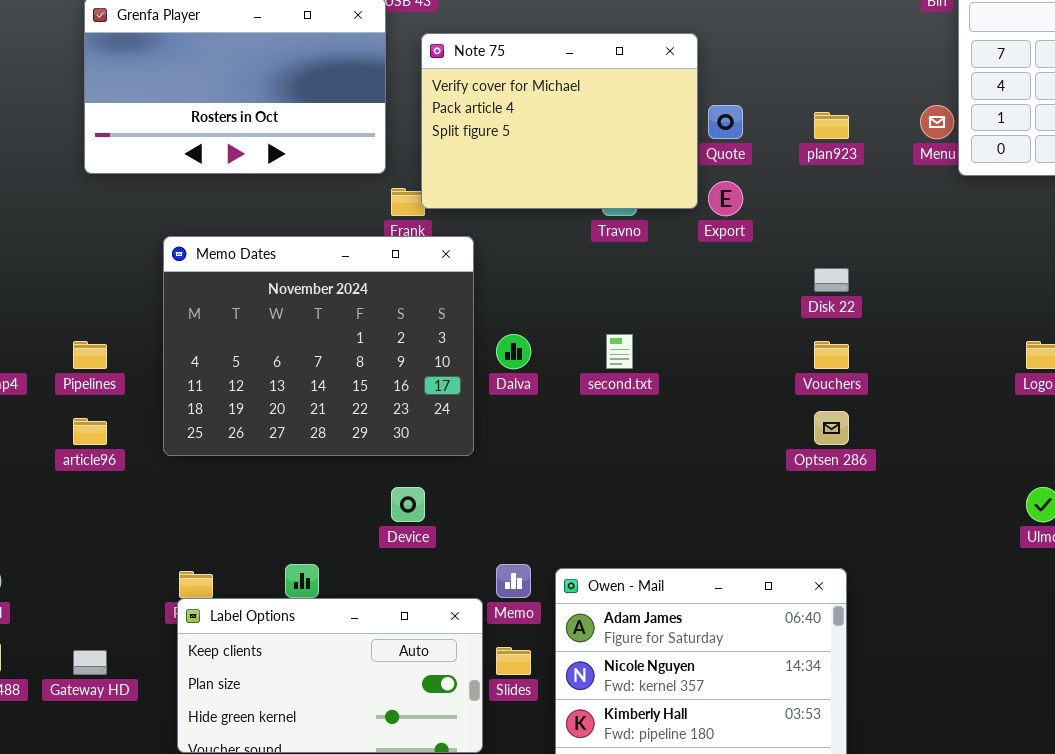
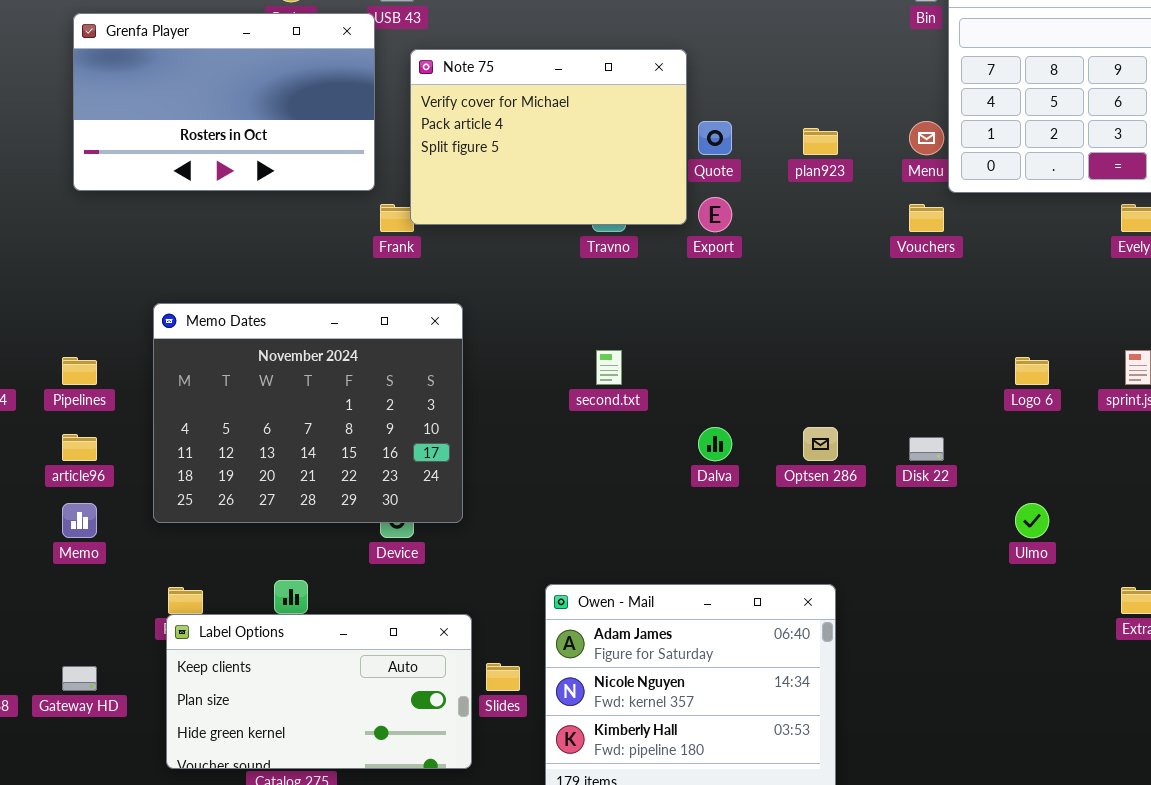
Memo Dates: [163,236,474,456] -> [153,303,463,523], moved
Disk 22: [814,268,849,292] -> [909,437,944,461], moved
Dalva: [496,334,531,369] -> [698,427,732,461], moved
Vouchers: [814,341,849,369] -> [909,204,944,232], moved
Memo: [496,564,531,598] -> [62,503,97,538], moved

